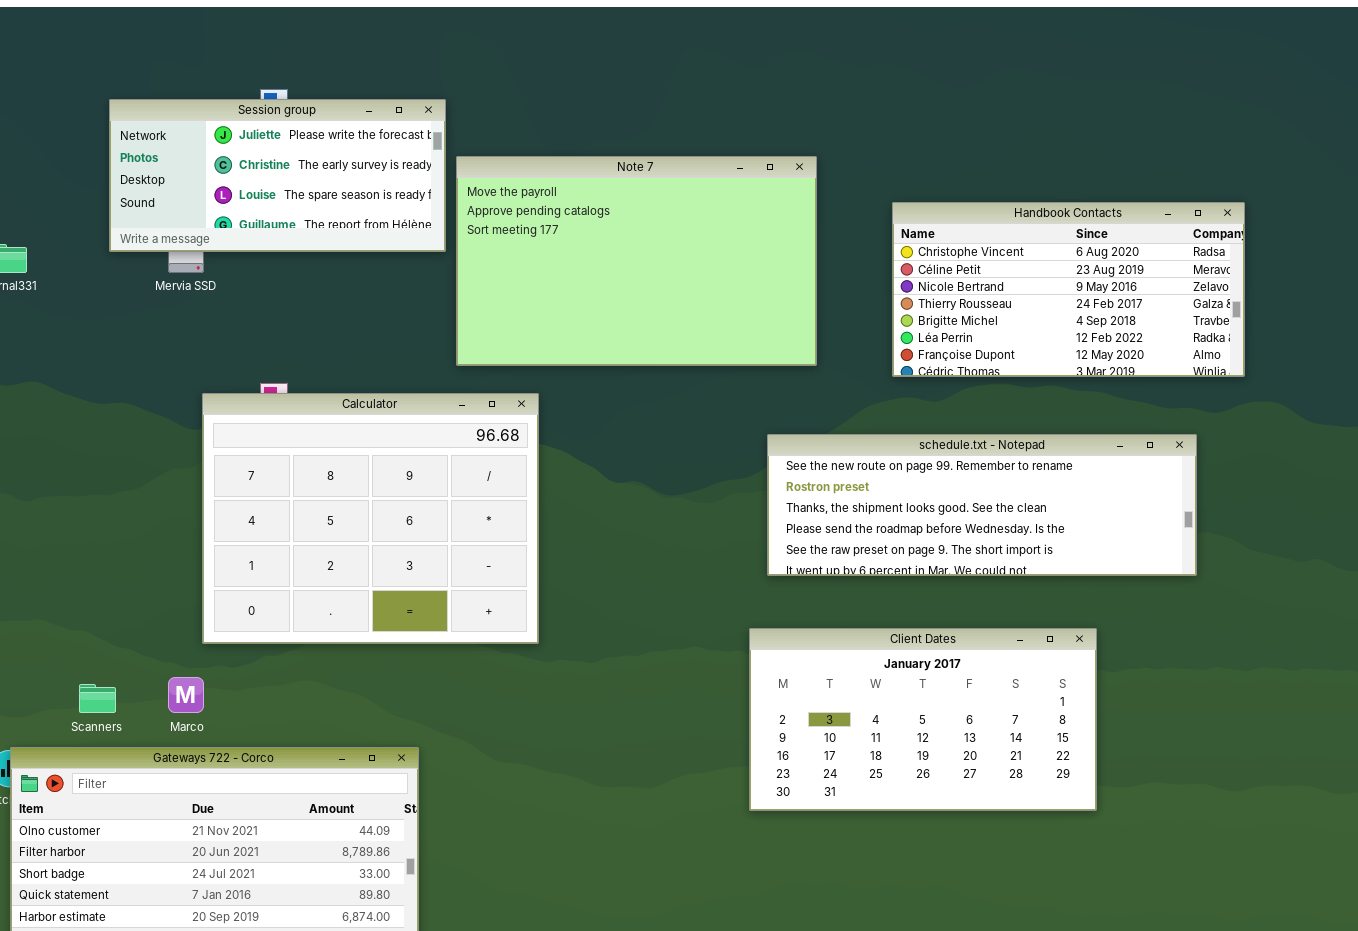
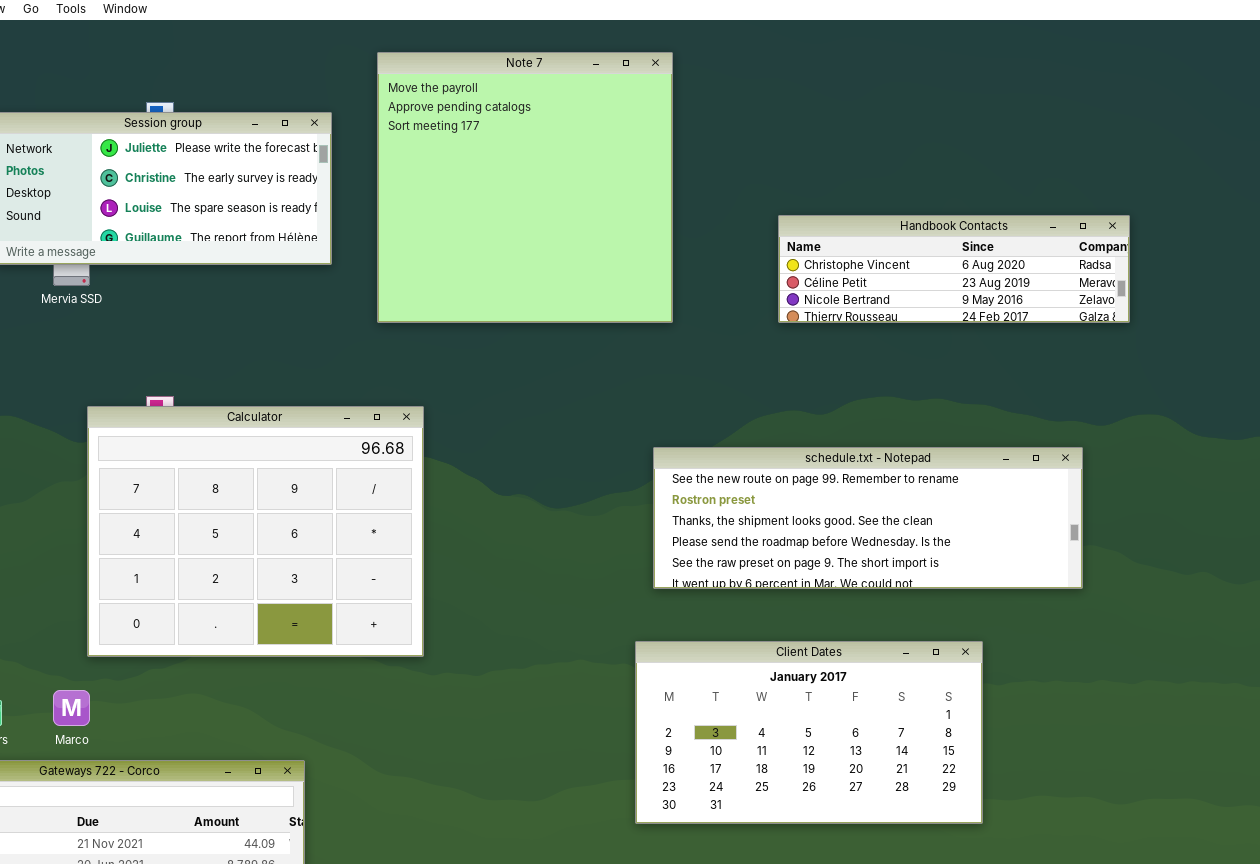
Note 7: [456,156,817,366] -> [377,52,673,323], moved, resized
Handbook Contacts: [892,202,1245,377] -> [778,215,1130,323], resized

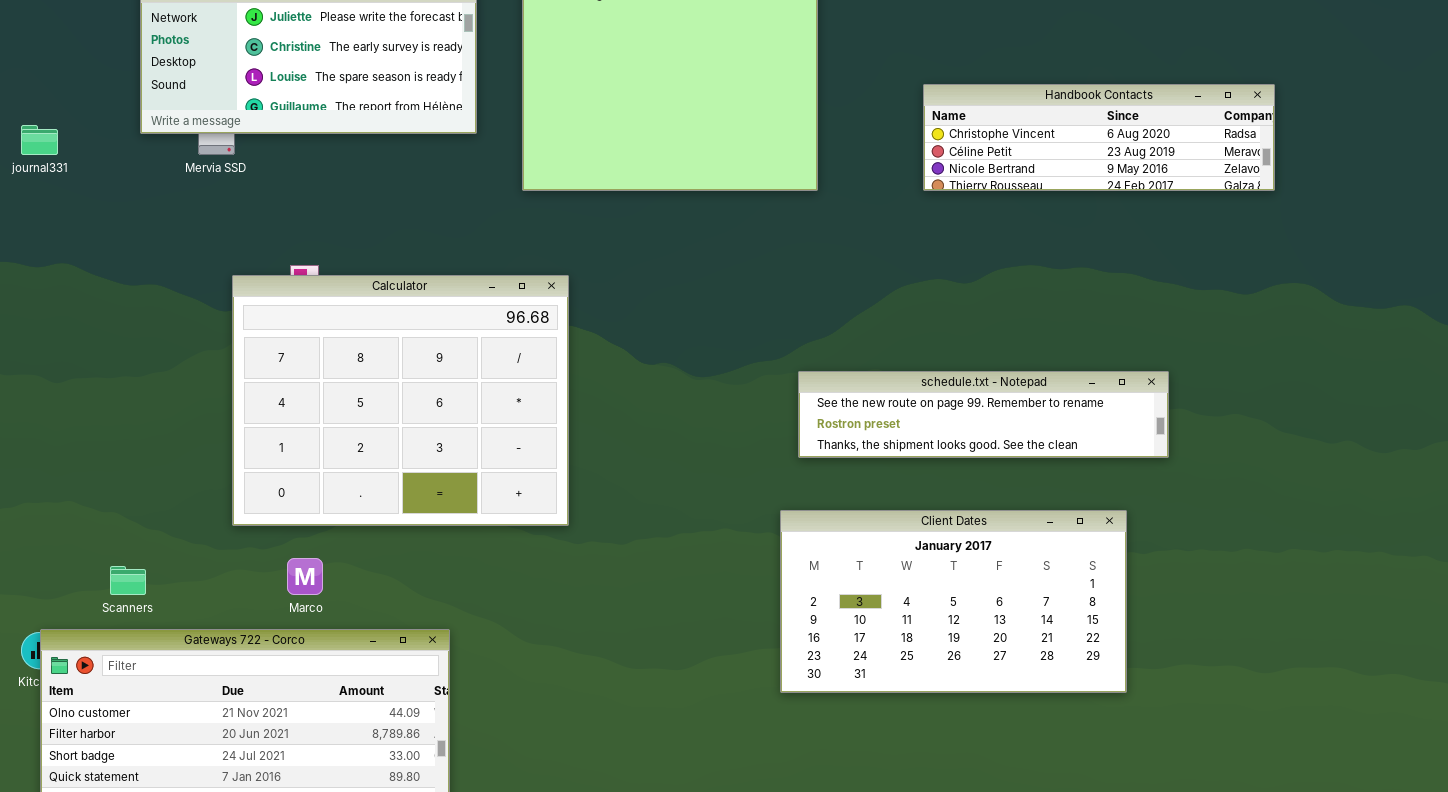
schedule.txt - Notepad: [653,447,1083,589] -> [798,371,1169,458], resized
Marco: [53,690,90,726] -> [287,558,323,595], moved

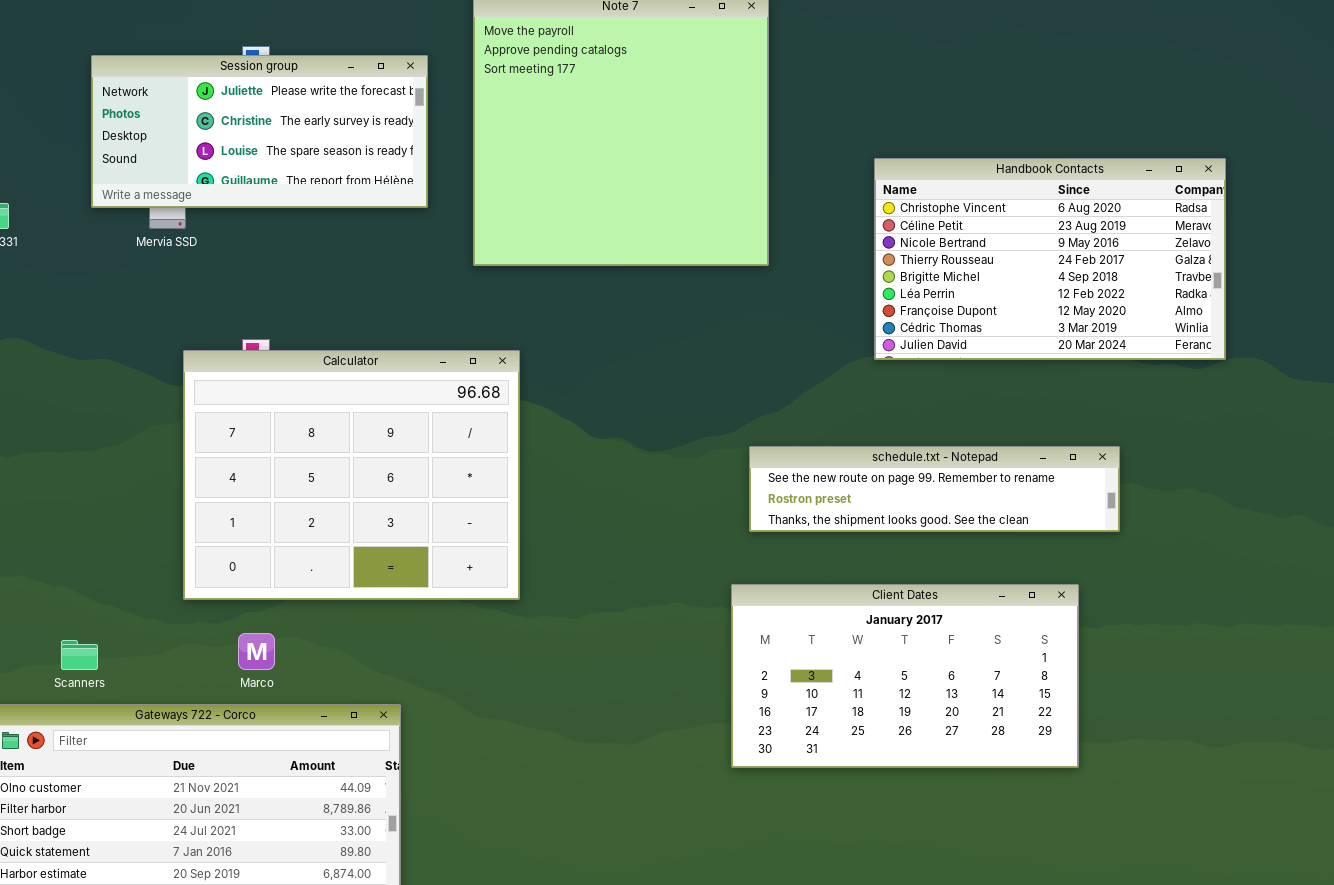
Handbook Contacts: [923,84,1275,191] -> [874,158,1226,360], resized

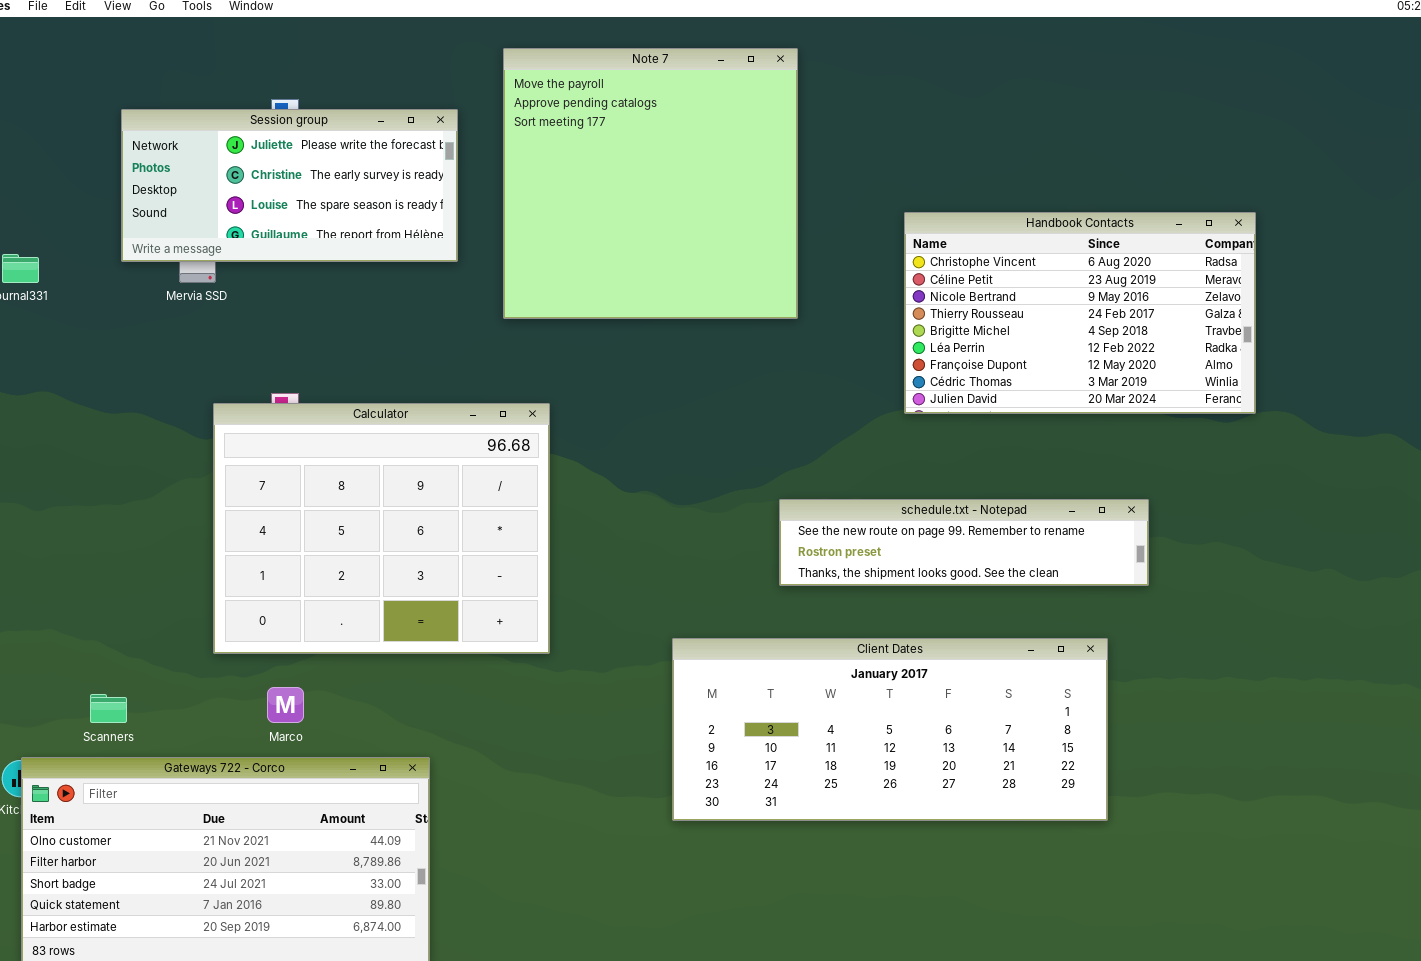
Client Dates: [731,584,1079,768] -> [672,638,1108,821], resized

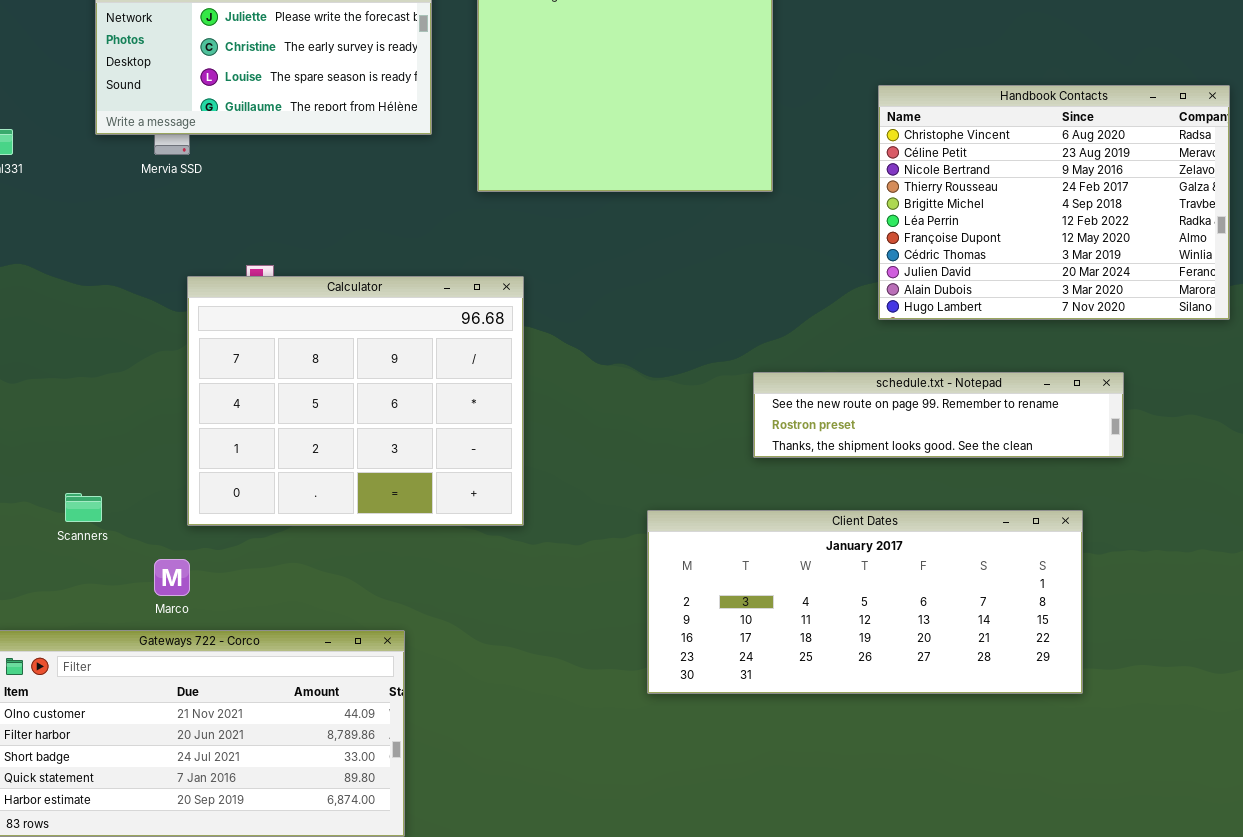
Handbook Contacts: [904,212,1256,414] -> [878,85,1230,320], resized
Marco: [267,687,304,723] -> [154,559,190,596], moved
Scanners: [90,694,127,723] -> [65,493,102,522], moved

